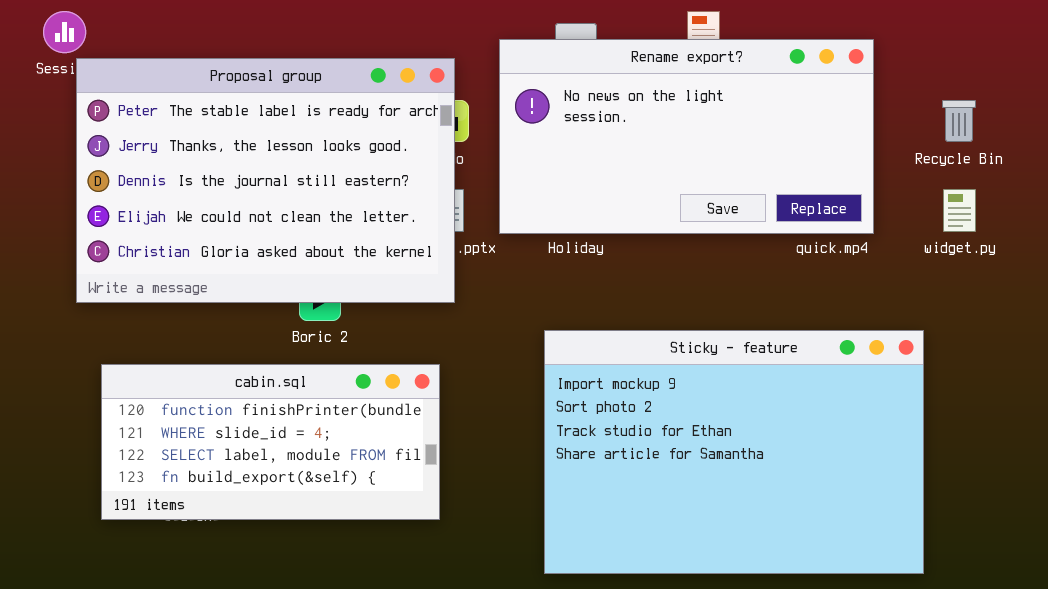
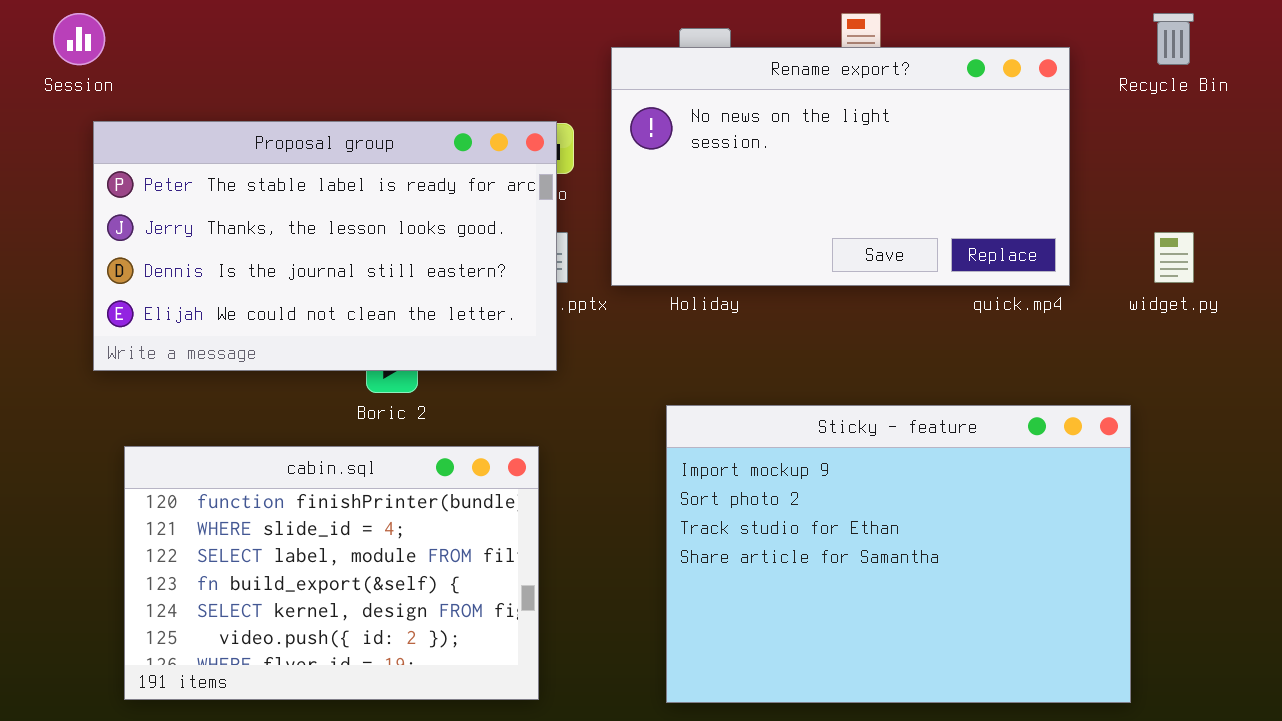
Proposal group: [76,58,455,303] -> [93,121,557,371], resized
Recycle Bin: [942,100,976,142] -> [1153,13,1194,65], moved
cabin.sql: [101,364,440,520] -> [124,446,539,700], resized

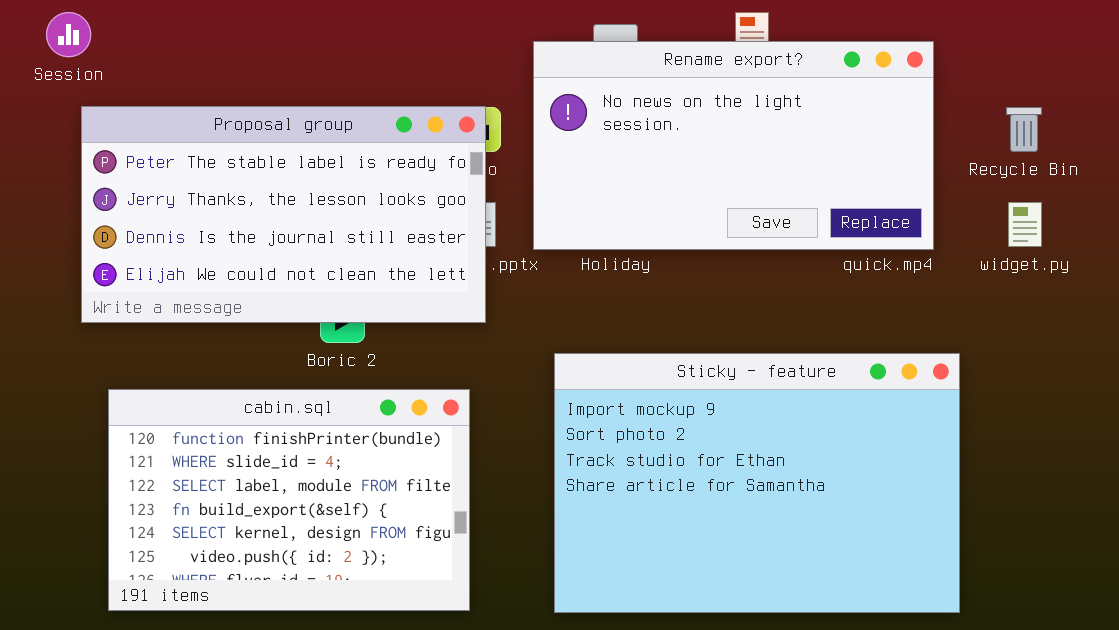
Recycle Bin: [1153,13,1194,65] -> [1006,107,1042,152], moved
Sticky - feature: [666,405,1131,703] -> [554,353,960,613], moved

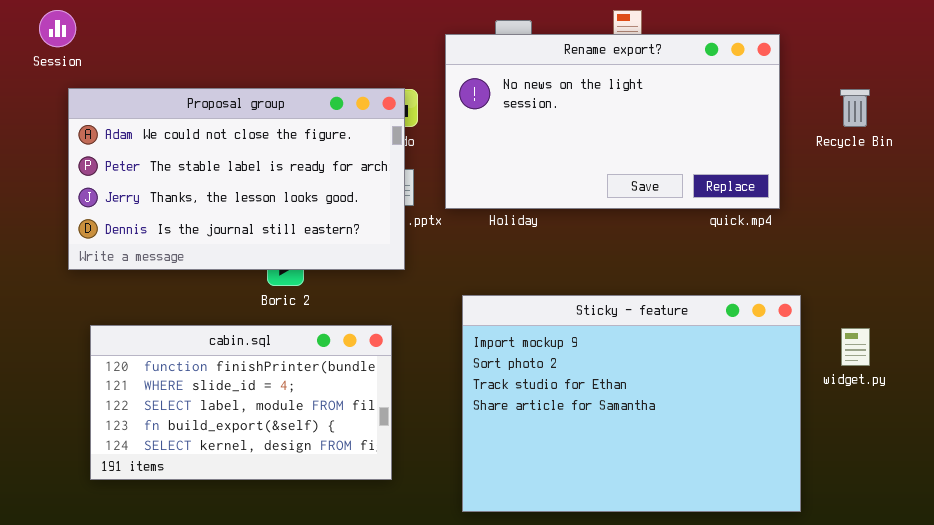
Proposal group: [81,106,486,323] -> [68,88,405,270], scrolled up 1 row
widget.py: [1008,202,1042,247] -> [841,328,870,366], moved
cabin.sql: [108,389,470,611] -> [90,325,392,480], resized

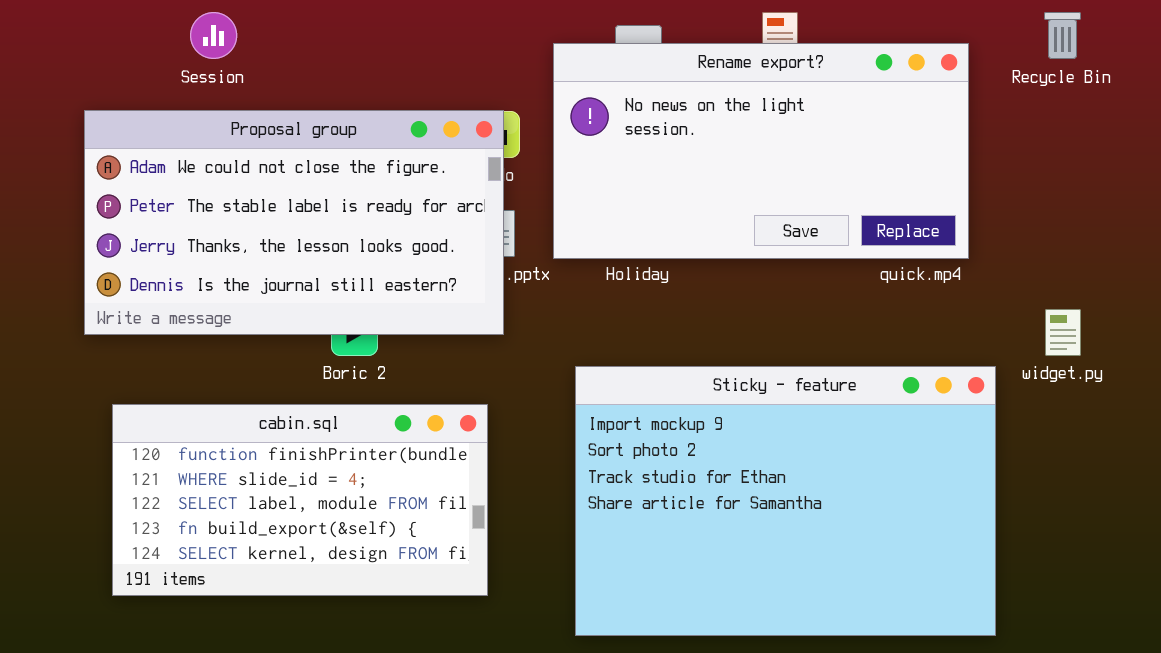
Session: [39,10,76,47] -> [190,12,237,59], moved
Recycle Bin: [840,89,870,127] -> [1044,12,1081,59], moved
widget.py: [841,328,870,366] -> [1045,309,1081,356], moved

